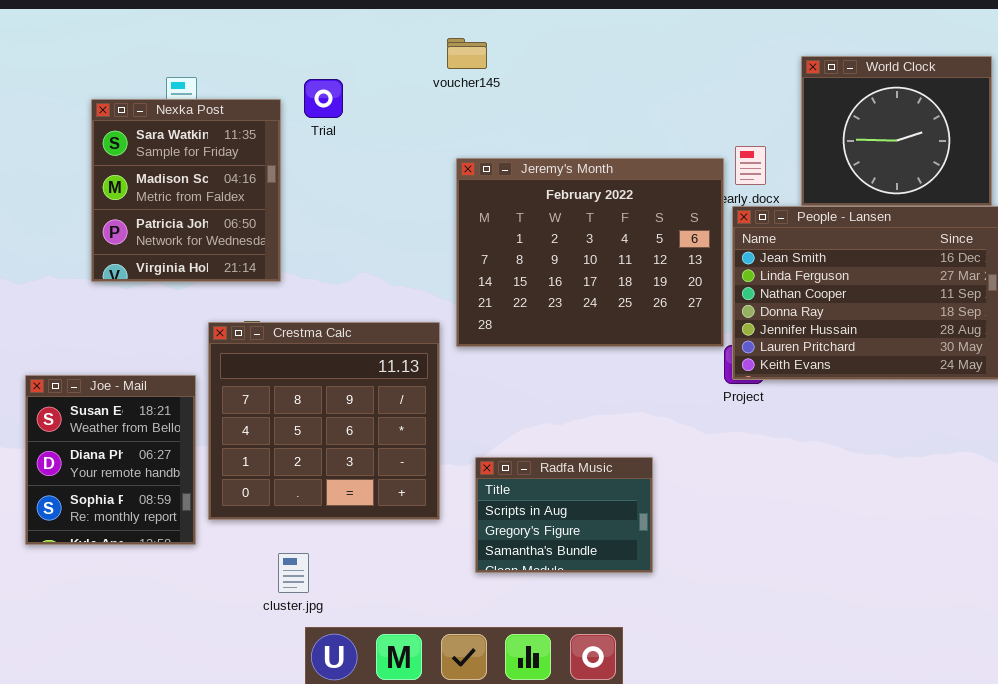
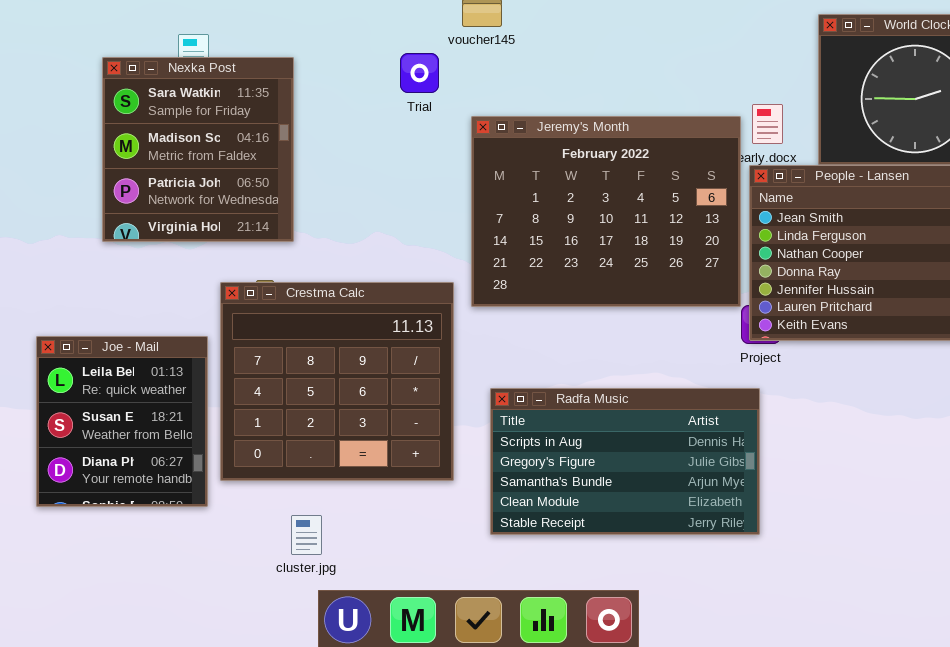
Trial: [304,79,343,118] -> [400,53,439,93], moved
Joe - Mail: [25,375,196,545] -> [36,336,208,507], scrolled up 1 row
Radfa Music: [475,457,653,573] -> [490,388,760,535], resized

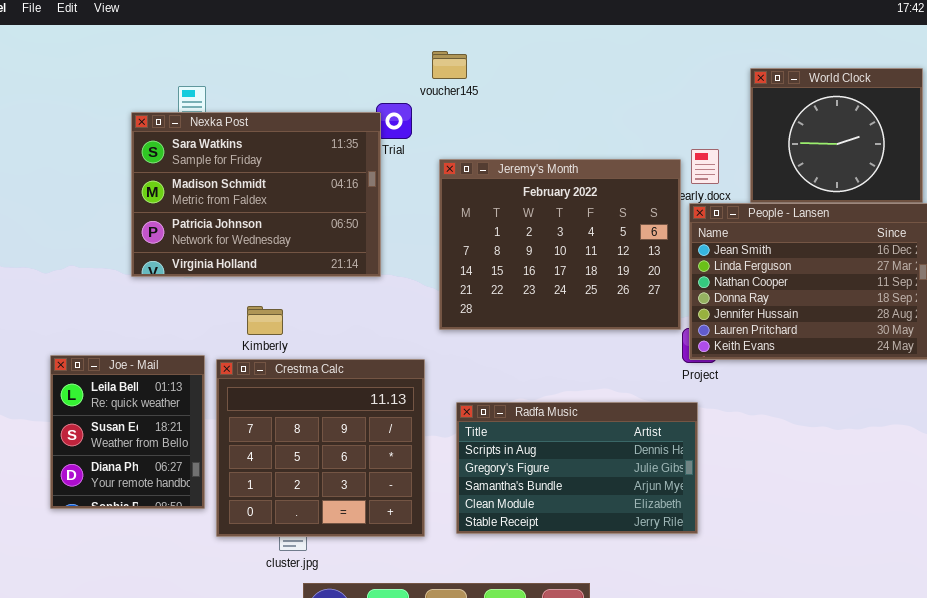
Nexka Post: [102,57,294,242] -> [131,112,381,277], moved, resized
Crestma Calc: [220,282,454,481] -> [216,359,425,537], moved

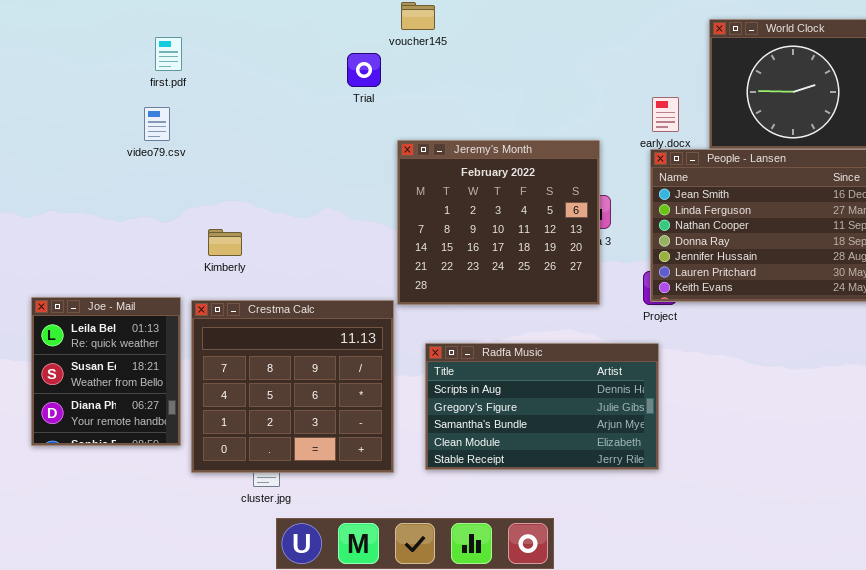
Nexka Post: [131,112,381,277] -> none, closed
Jeremy's Month: [439,159,681,330] -> [397,140,600,305], moved, resized
Kimberly: [247,306,283,335] -> [208,229,242,256], moved

